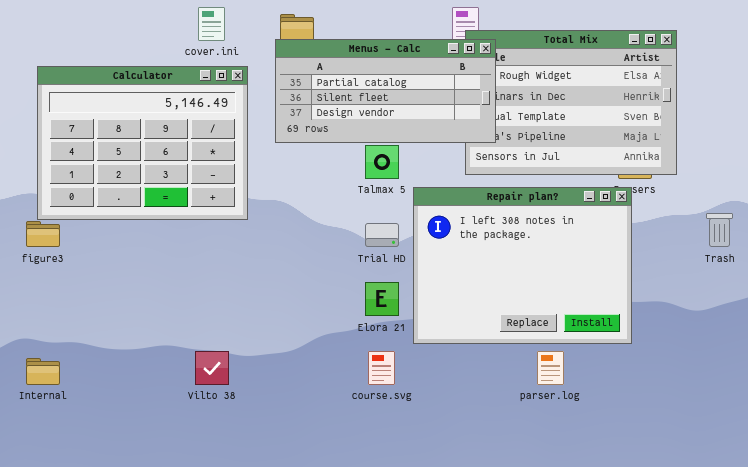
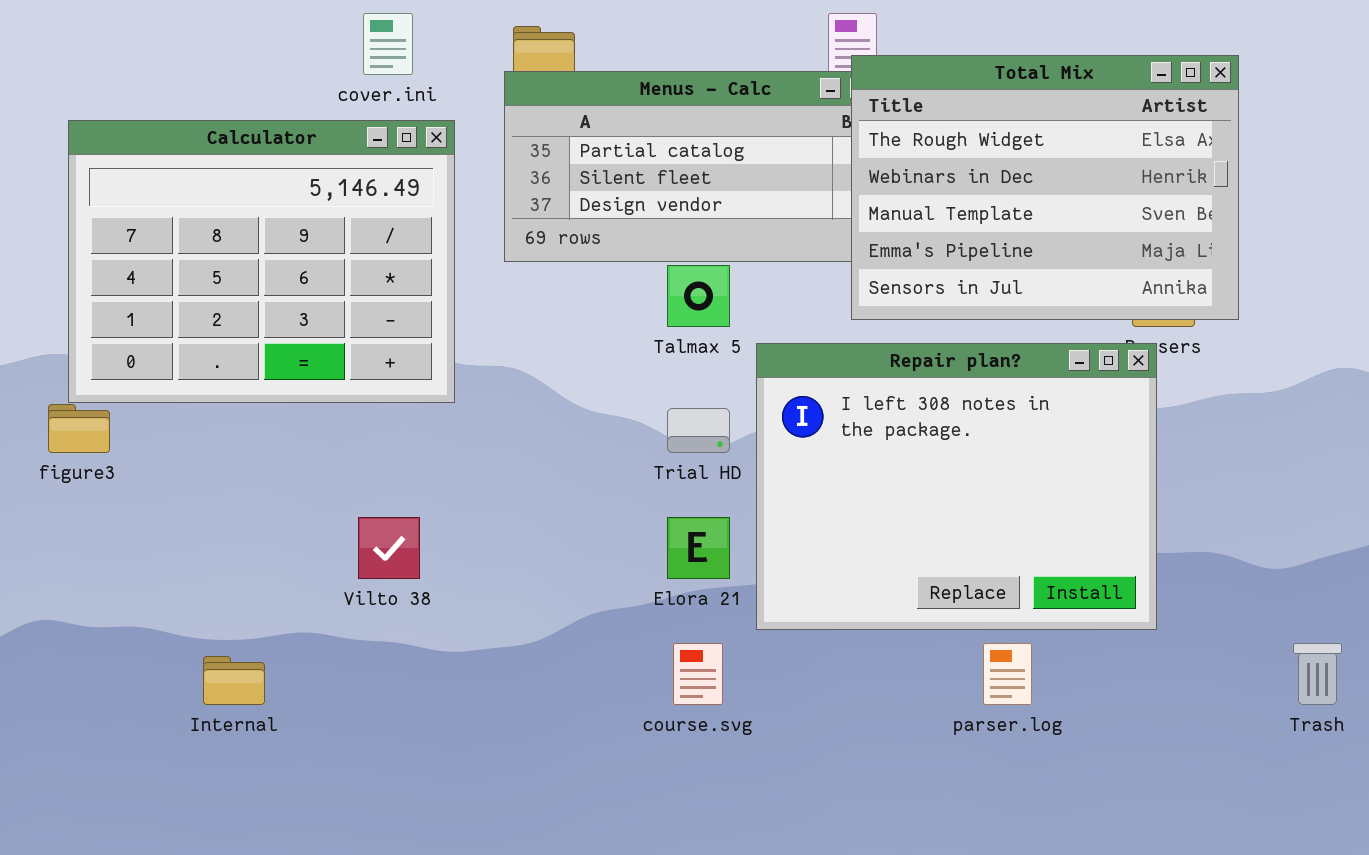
Total Mix: [465,30,677,175] -> [851,55,1239,320], raised
Trash: [706,213,733,247] -> [1293,643,1342,705], moved
Vilto 38: [195,351,229,385] -> [358,517,420,579], moved
Internal: [26,358,60,385] -> [203,656,265,705], moved

